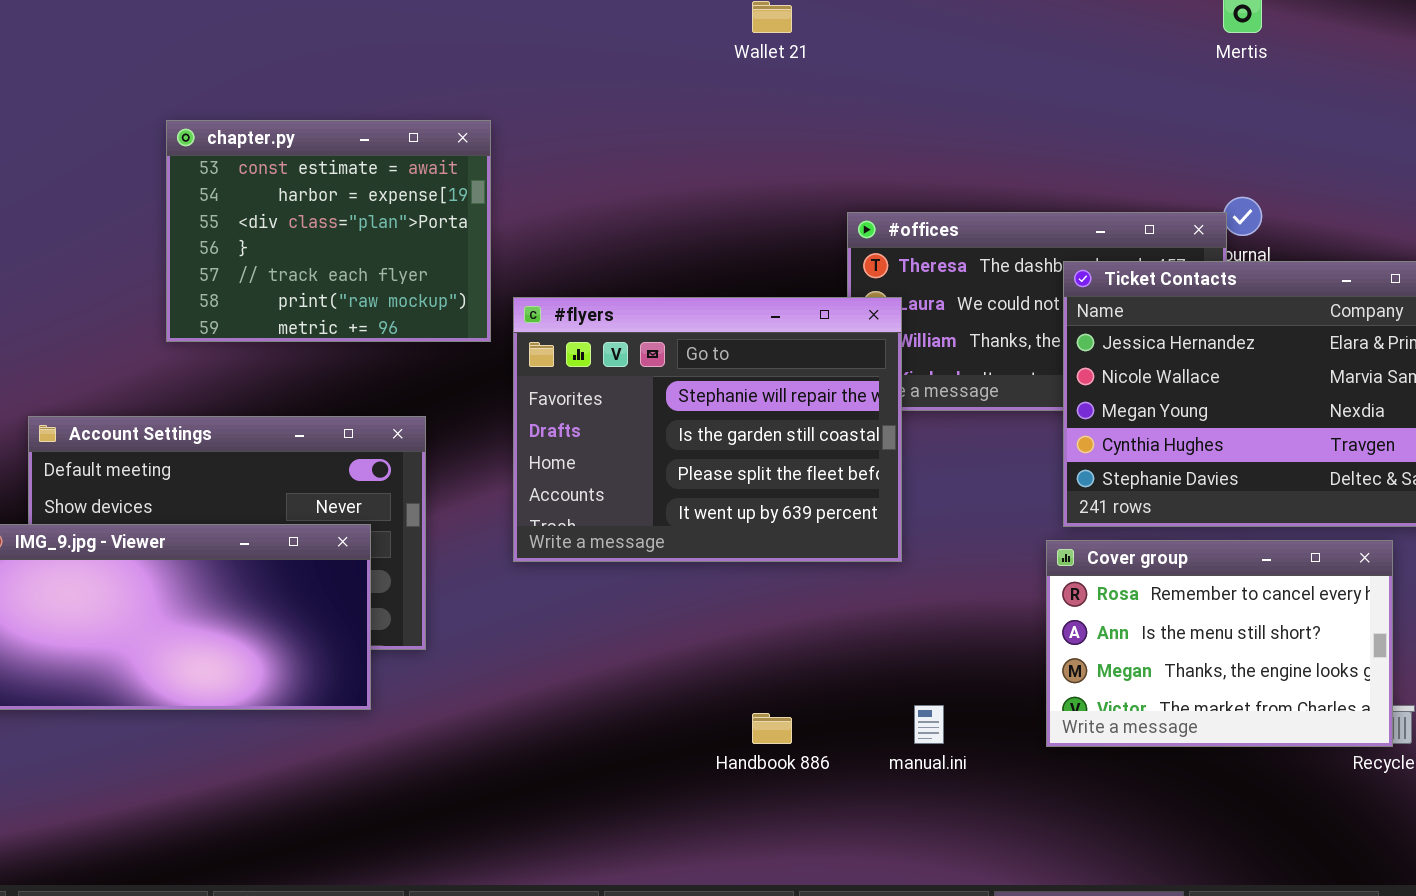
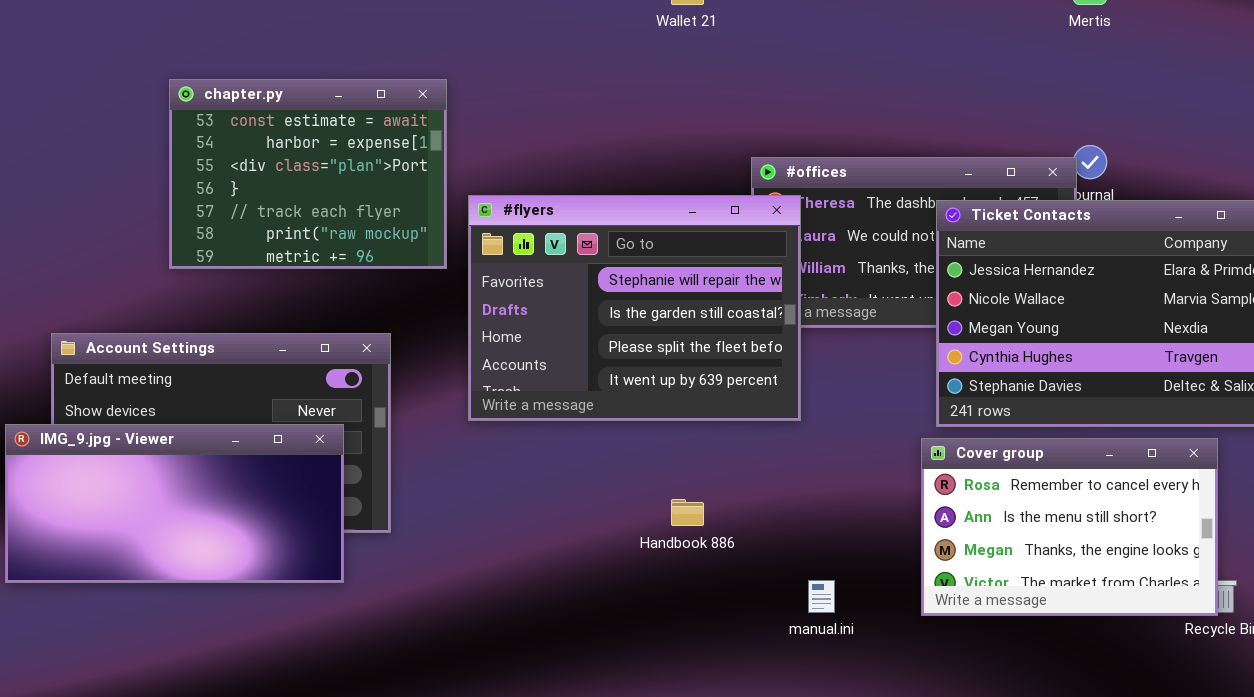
#flyers: [513,297,902,562] -> [468,195,801,421], moved
Handbook 886: [752,713,792,744] -> [671,499,704,526], moved

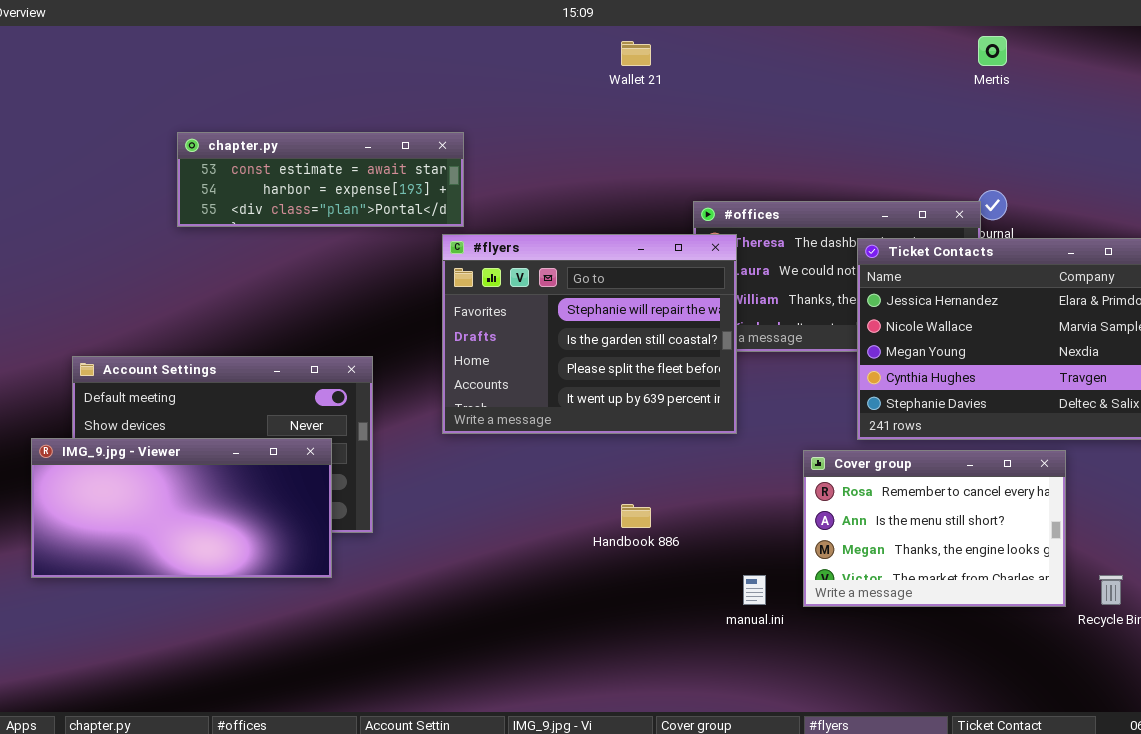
chapter.py: [169,79,447,269] -> [177,132,464,227], resized
Cover group: [921,438,1218,616] -> [803,450,1066,607], moved

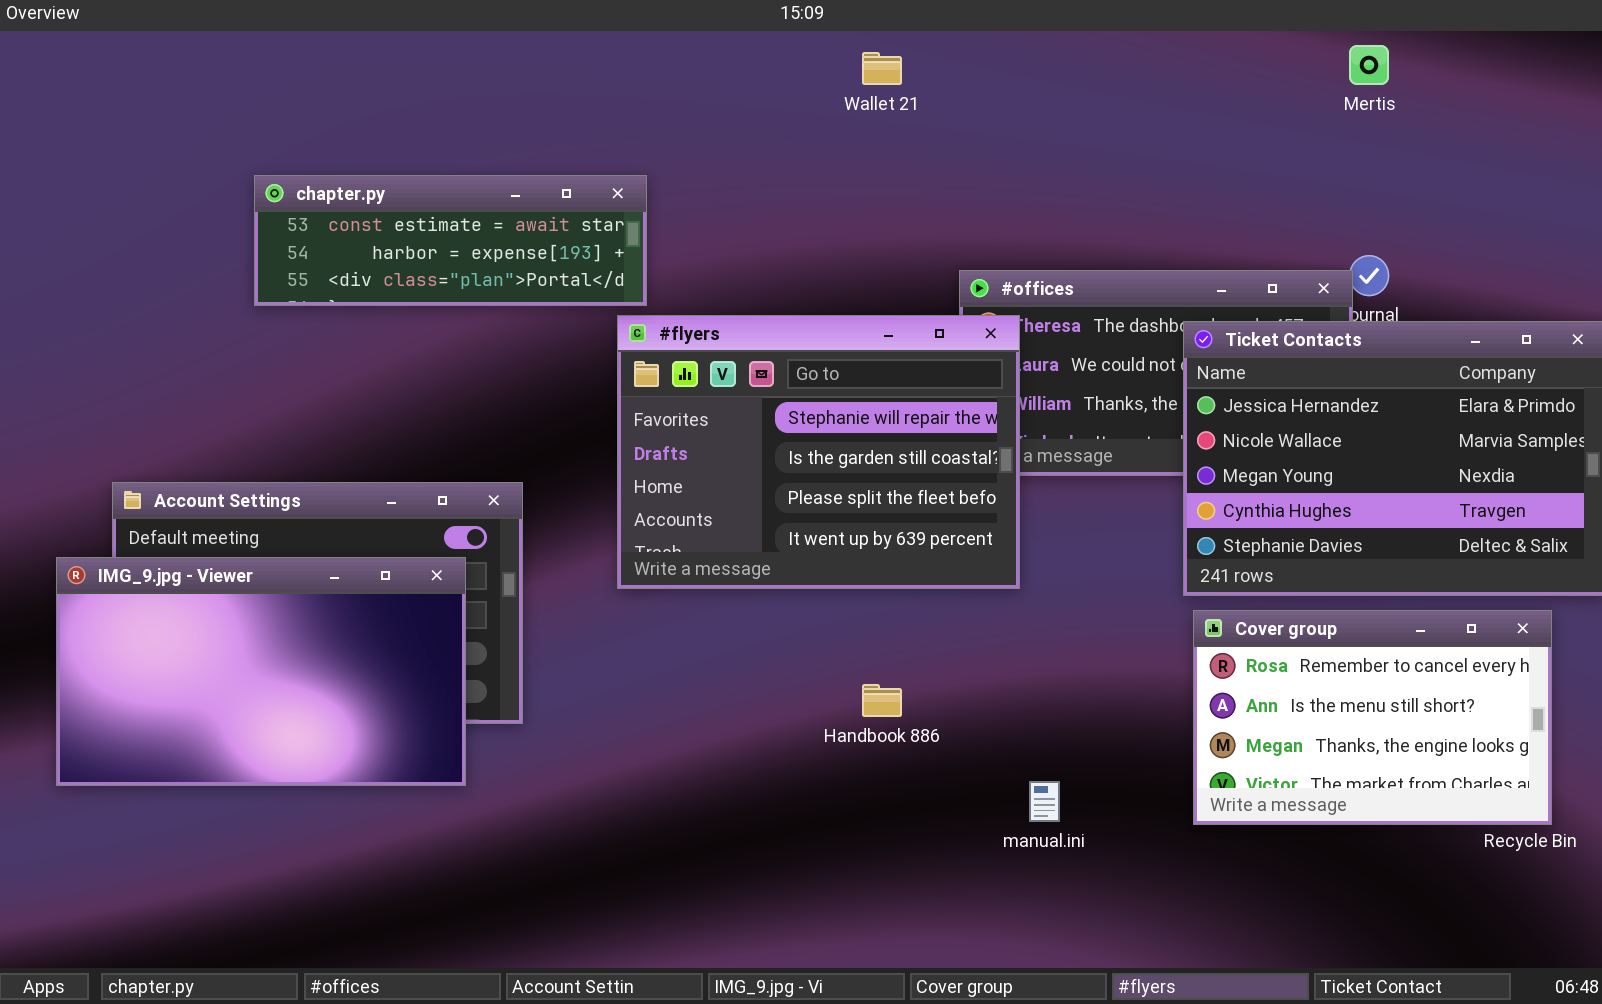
IMG_9.jpg - Viewer: [31,438,332,578] -> [56,557,466,786], resized
Cover group: [803,450,1066,607] -> [1193,610,1552,825], moved

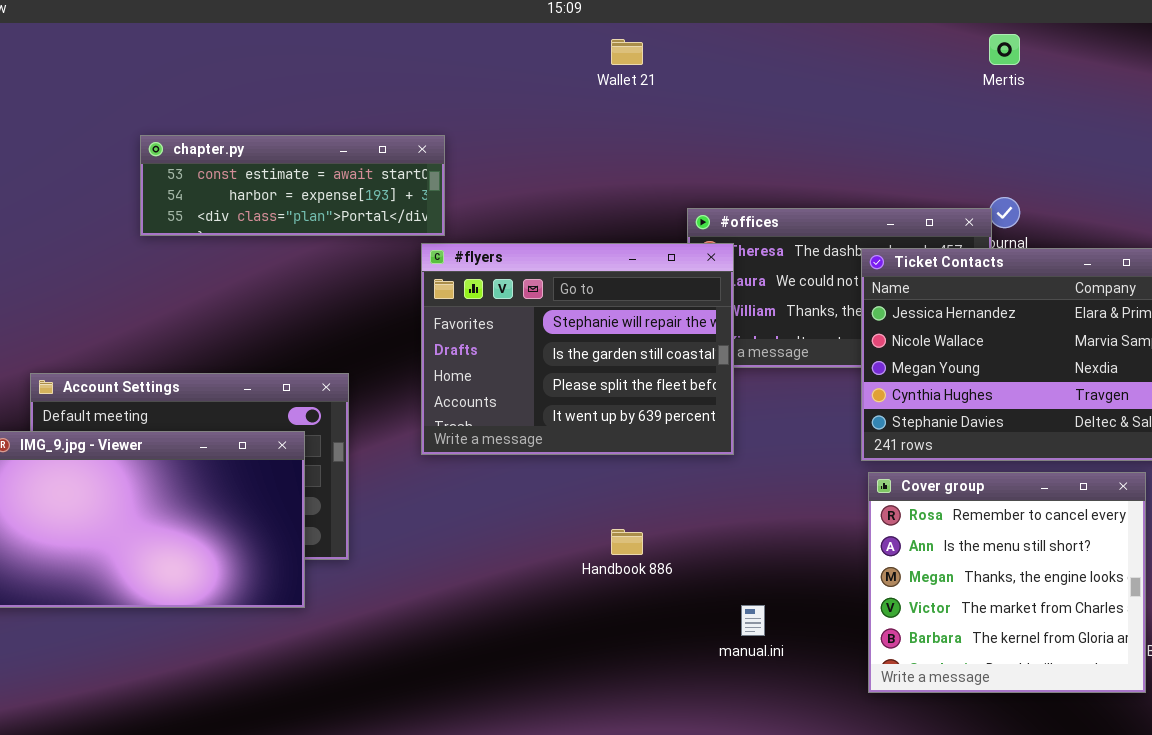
Cover group: [1193,610,1552,825] -> [868,472,1146,693], resized

